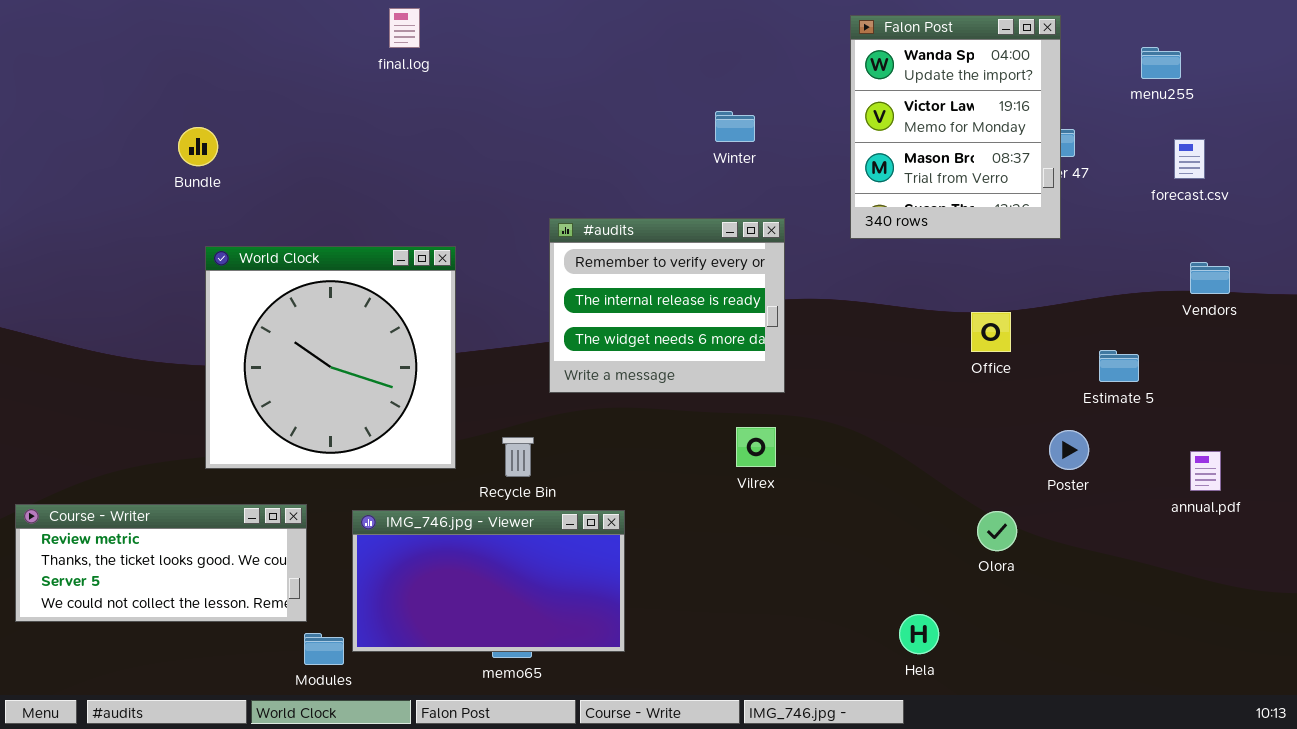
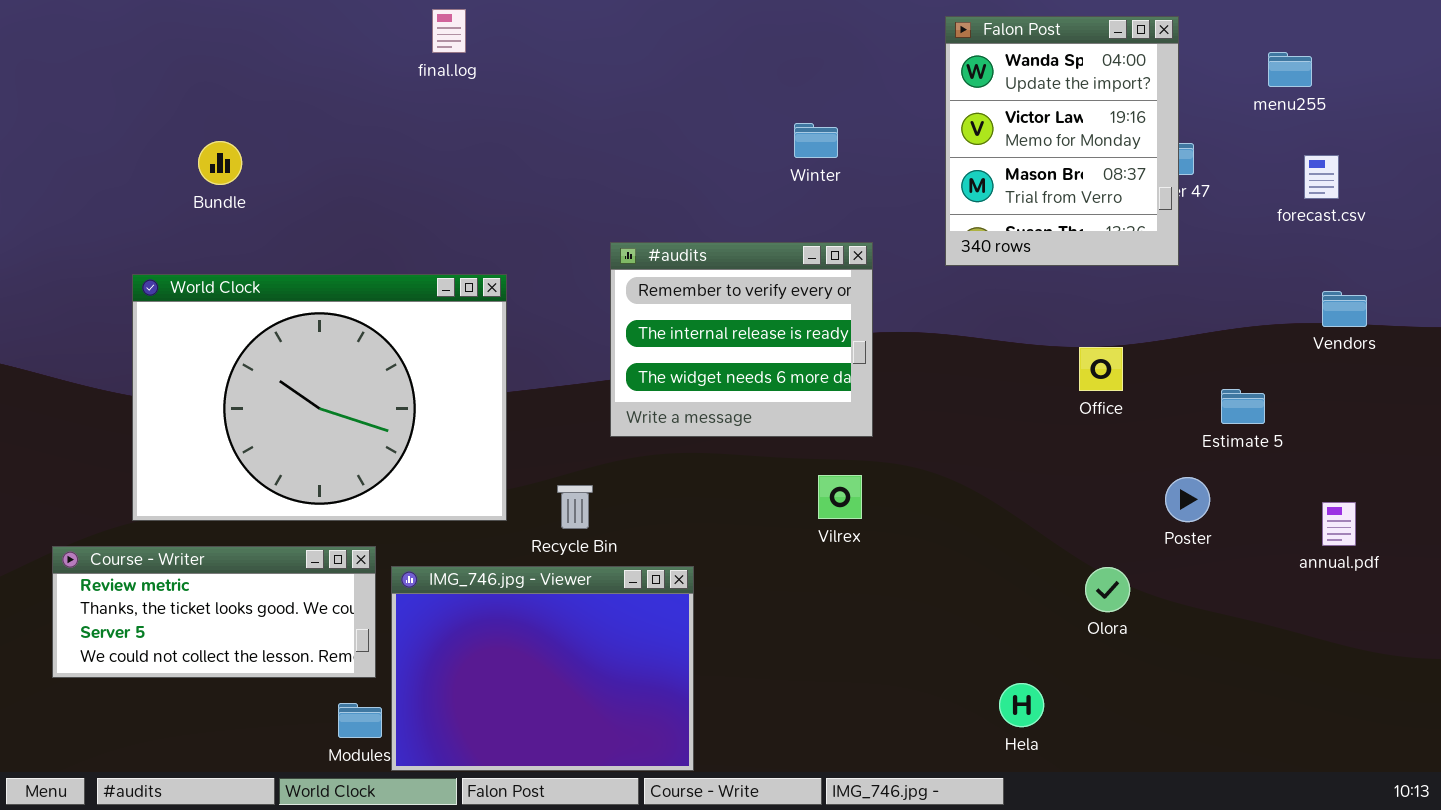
World Clock: [205,246,456,469] -> [132,274,507,521], resized
Course - Writer: [15,504,307,622] -> [52,546,376,678], moved
IMG_746.jpg - Viewer: [352,510,625,652] -> [391,566,694,771], resized

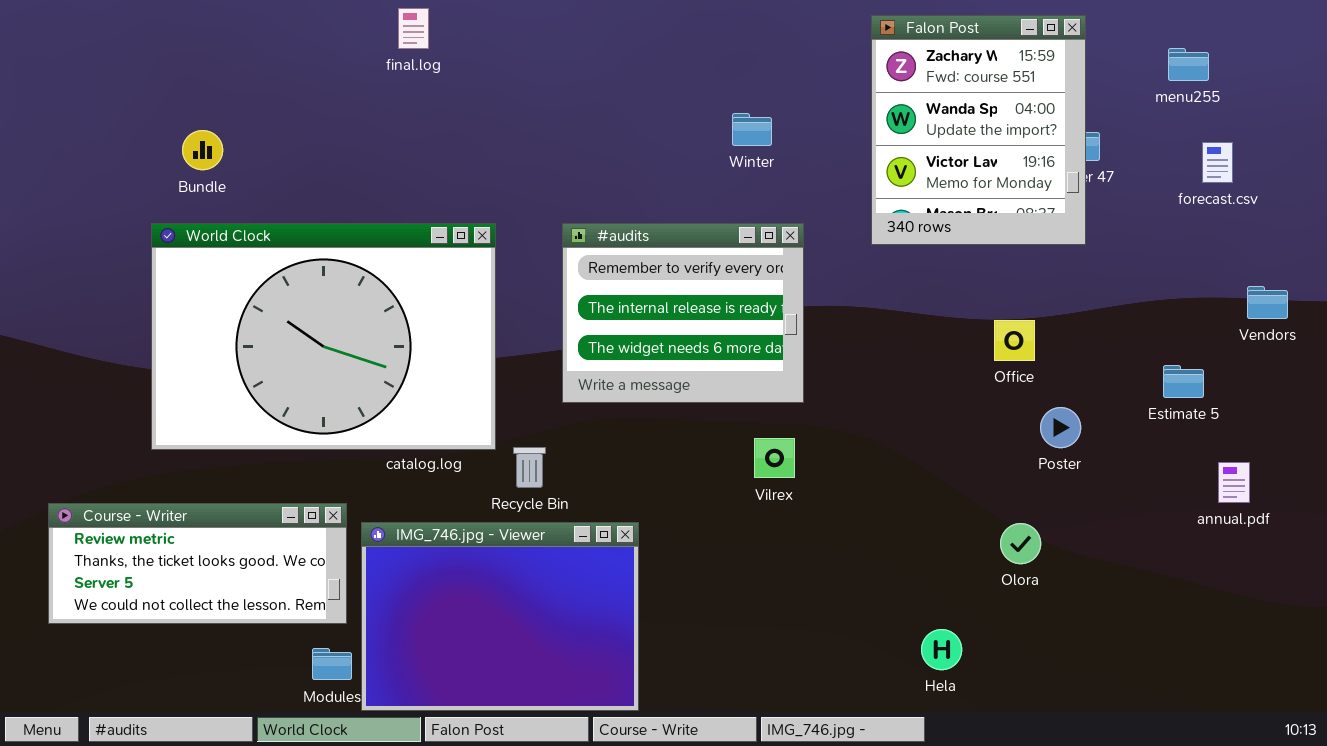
Falon Post: [945,16,1179,266] -> [871,15,1086,245], scrolled up 1 row
World Clock: [132,274,507,521] -> [151,223,496,450], moved
Vendors: [1322,291,1367,327] -> [1247,286,1288,319], moved
Estimate 5: [1221,389,1265,424] -> [1163,365,1204,398], moved
Poster: [1165,477,1210,522] -> [1040,407,1081,448], moved

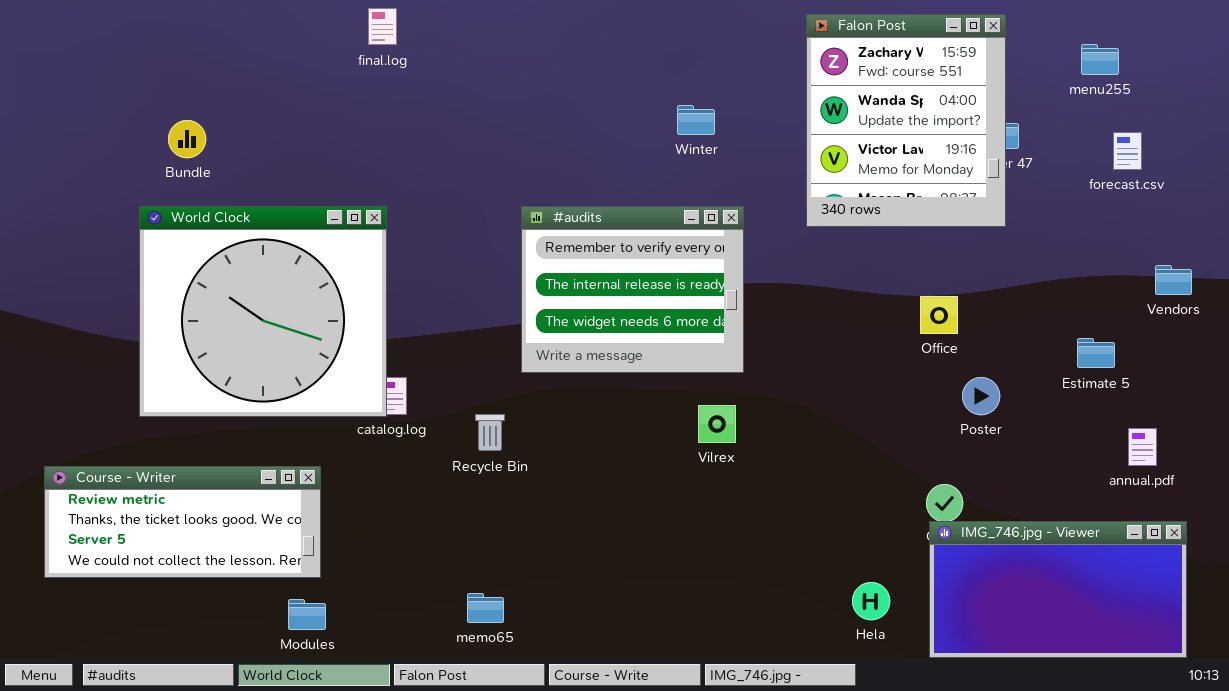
World Clock: [151,223,496,450] -> [139,206,387,417], resized
IMG_746.jpg - Viewer: [361,522,639,711] -> [929,521,1187,658], moved, resized

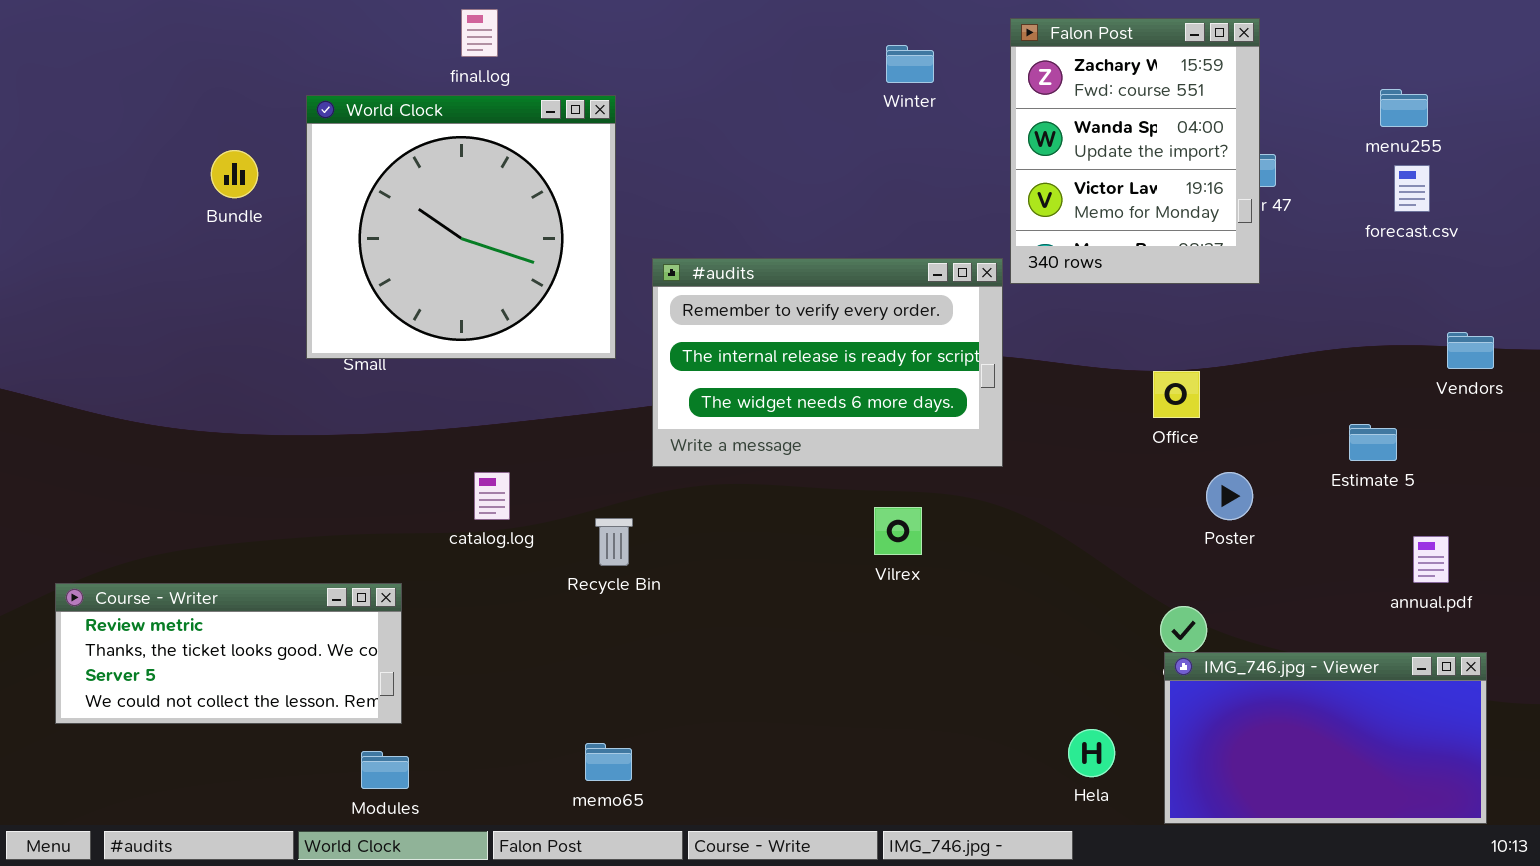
menu255: [1081,44,1119,75] -> [1380,89,1428,127], moved
Winter: [677,105,715,135] -> [886,45,934,83], moved
World Clock: [139,206,387,417] -> [306,95,616,359], moved
#audits: [521,206,744,373] -> [652,258,1003,467], resized

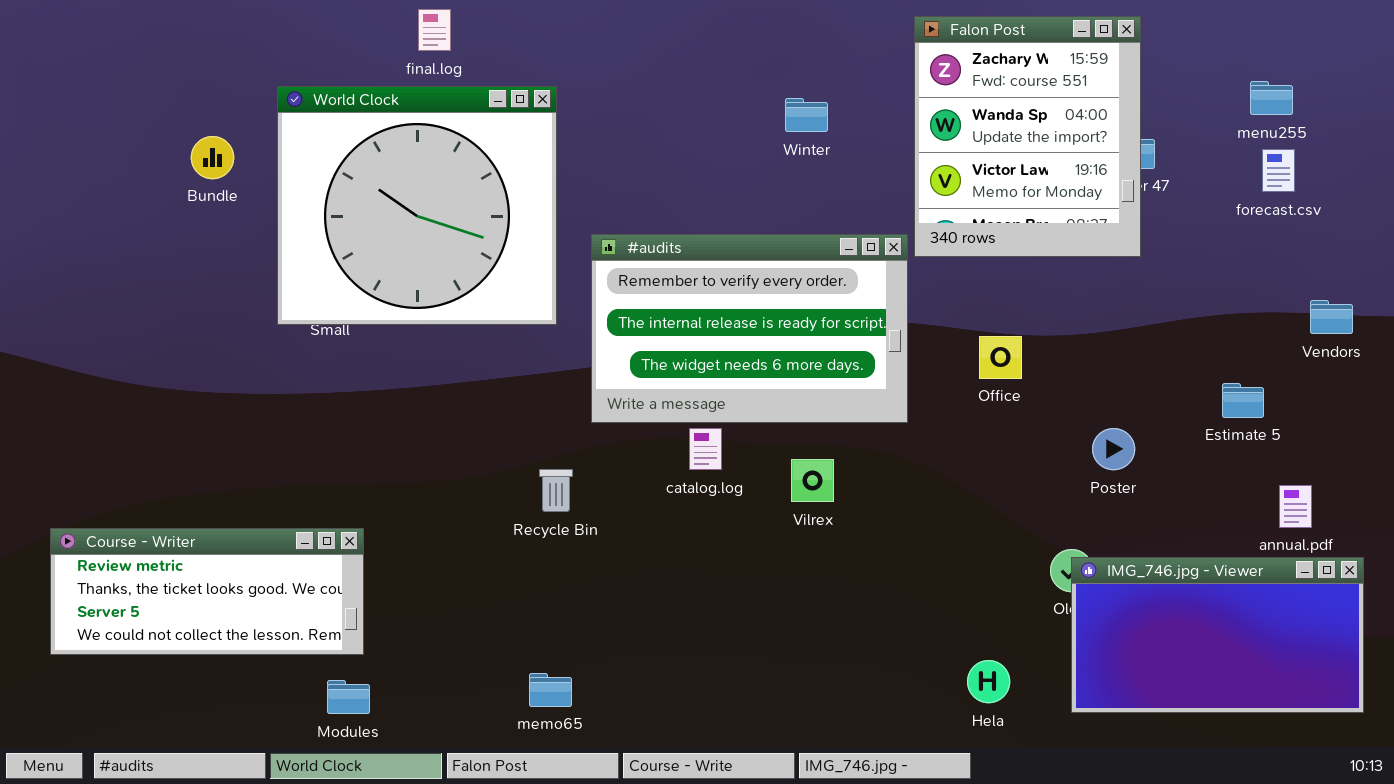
Winter: [886,45,934,83] -> [785,98,828,132], moved
Office: [1153,371,1200,418] -> [979,336,1022,379], moved
catalog.log: [474,472,510,520] -> [689,428,722,470], moved
IMG_746.jpg - Viewer: [1164,652,1487,824] -> [1071,557,1364,713], moved

